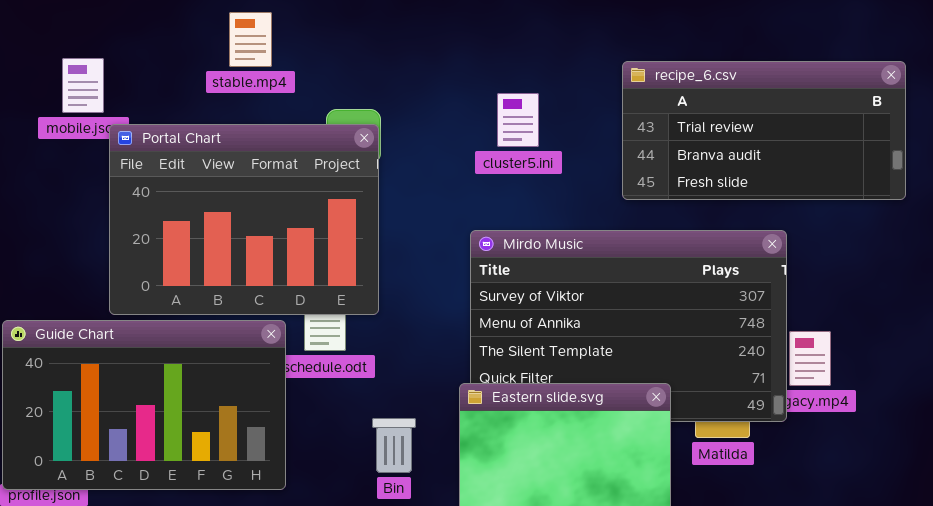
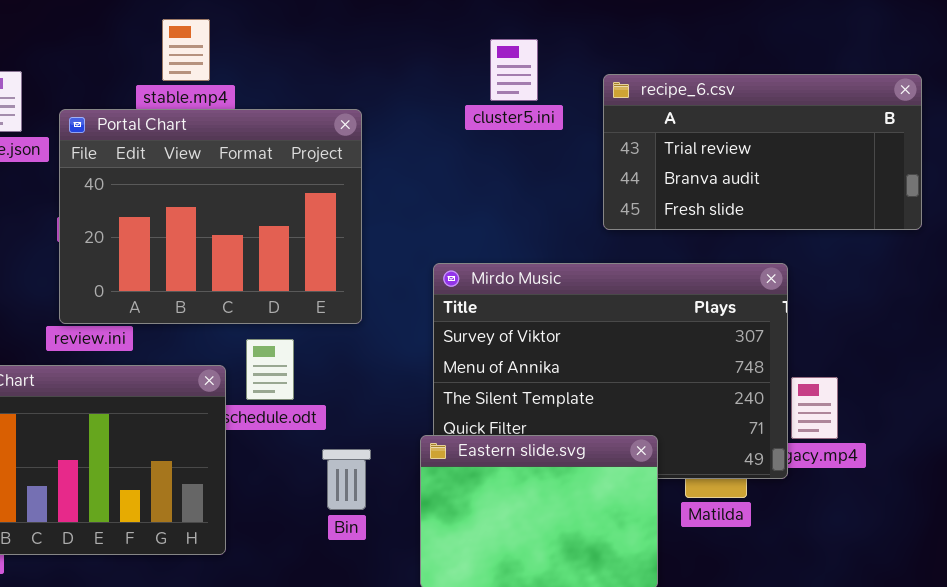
cluster5.ini: [497,93,539,147] -> [490,39,538,101], moved
Portal Chart: [109,124,379,315] -> [59,109,362,324], moved
Bin: [372,418,416,473] -> [322,449,371,510], moved

